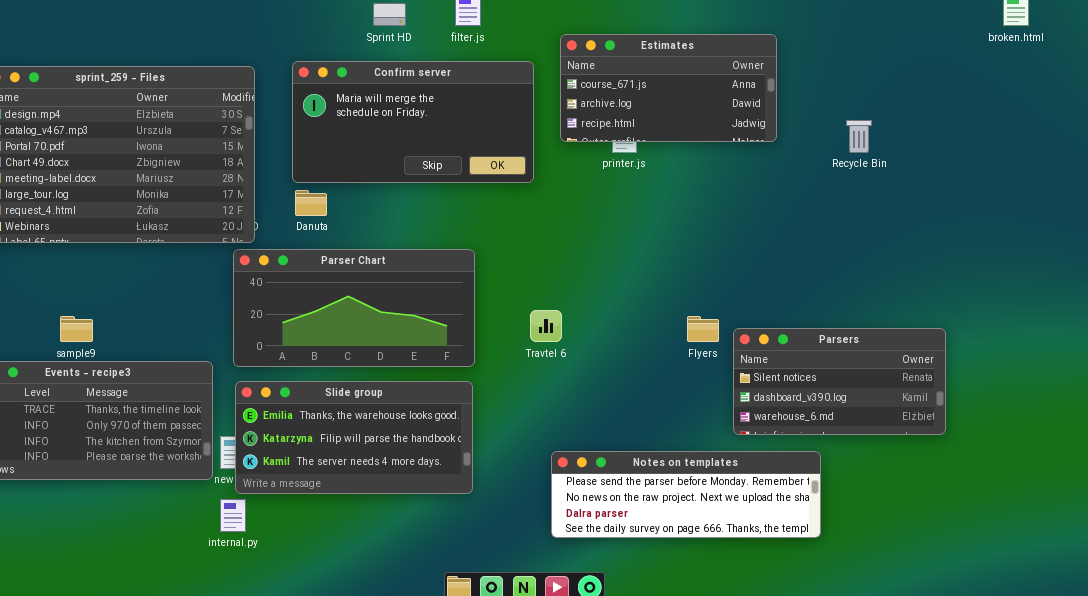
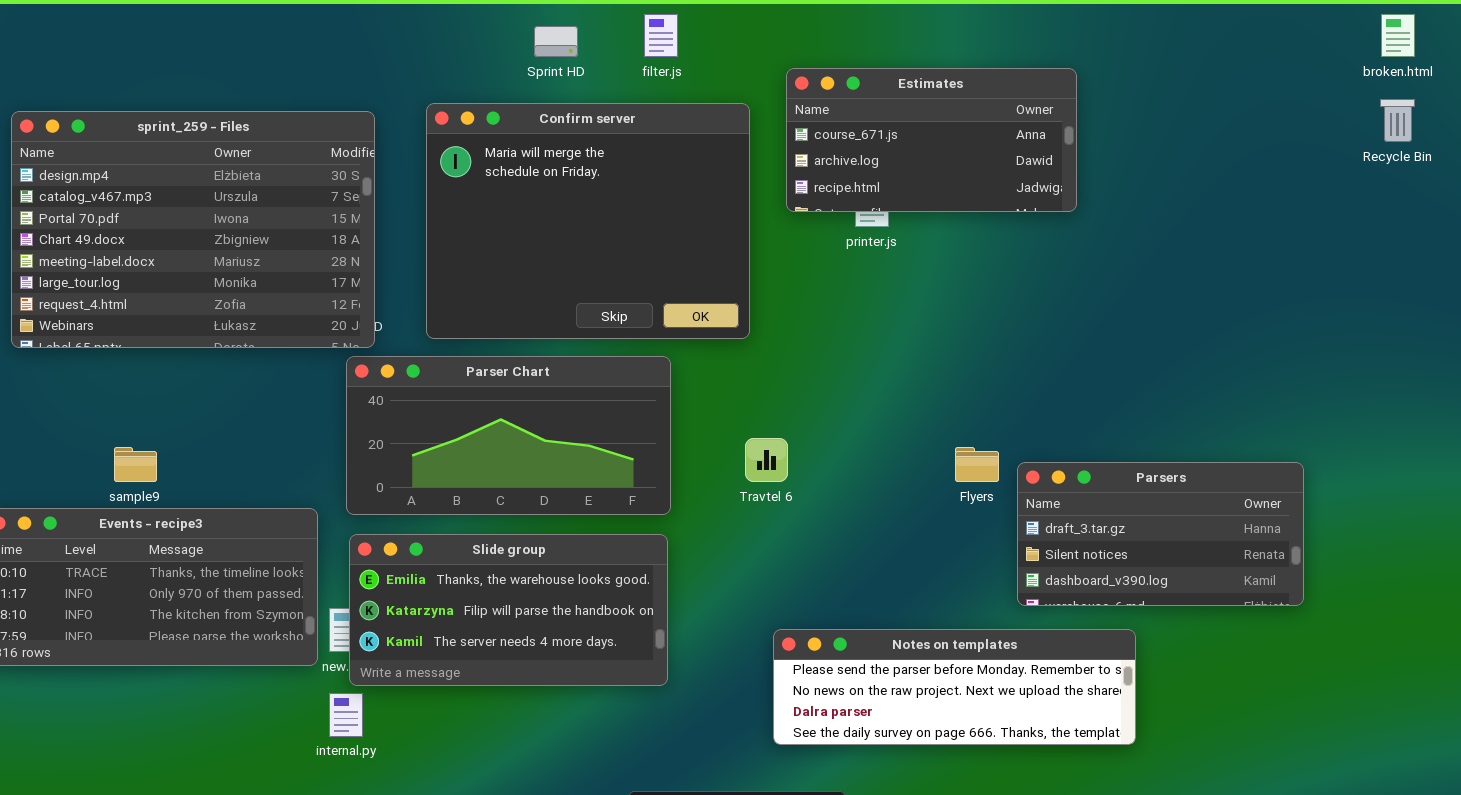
Confirm server: [292,61,534,183] -> [426,103,750,339], resized
Recycle Bin: [846,120,872,153] -> [1380,99,1415,142], moved
Parsers: [733,328,946,435] -> [1017,462,1304,606], scrolled up 1 row

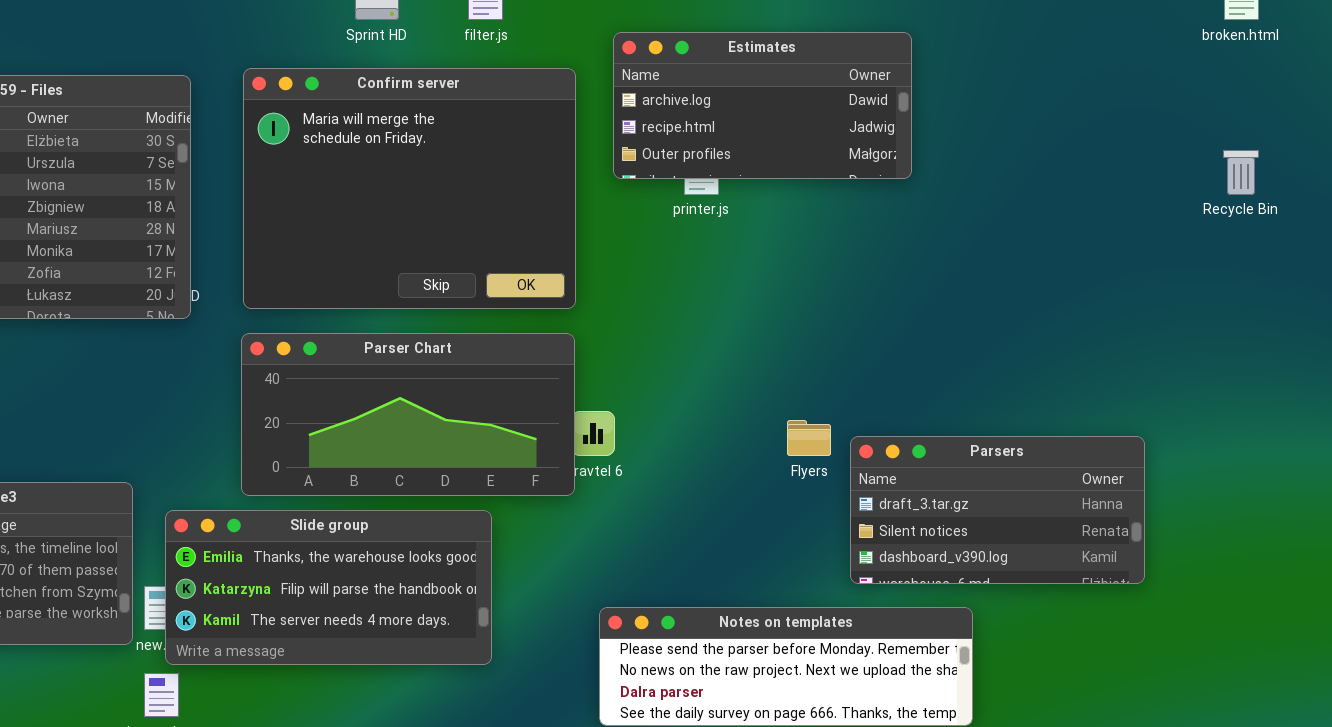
Estimates: [786,68,1077,212] -> [613,32,912,179], scrolled down 1 row
Recycle Bin: [1380,99,1415,142] -> [1223,150,1259,195], moved
Parser Chart: [346,356,671,515] -> [241,333,575,496], moved

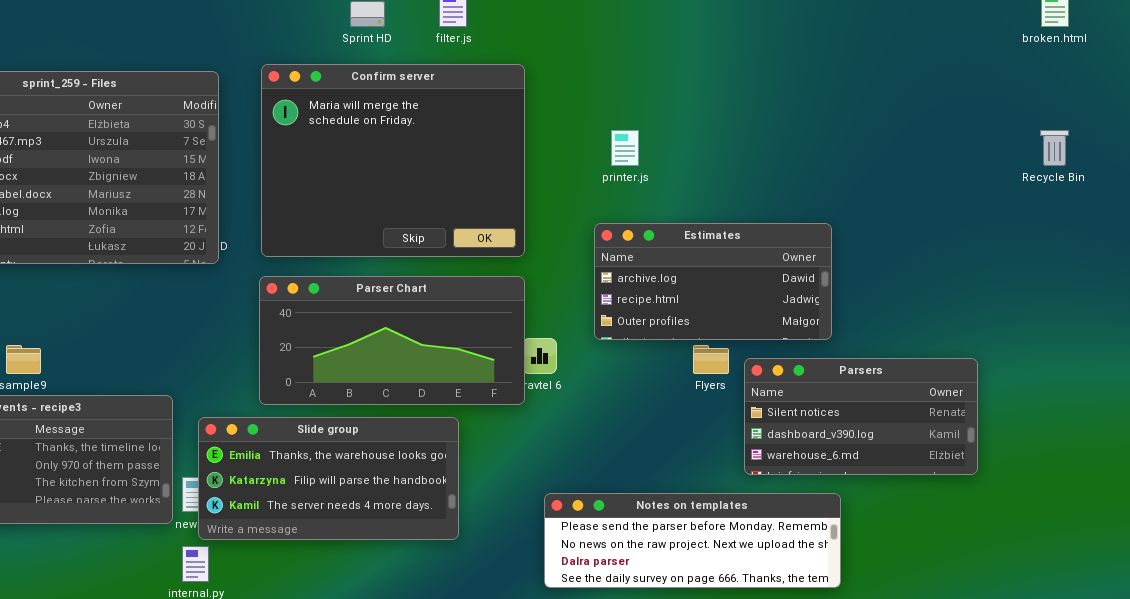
Estimates: [613,32,912,179] -> [594,223,832,340], moved
Parsers: [850,436,1145,584] -> [744,358,978,475], scrolled down 1 row

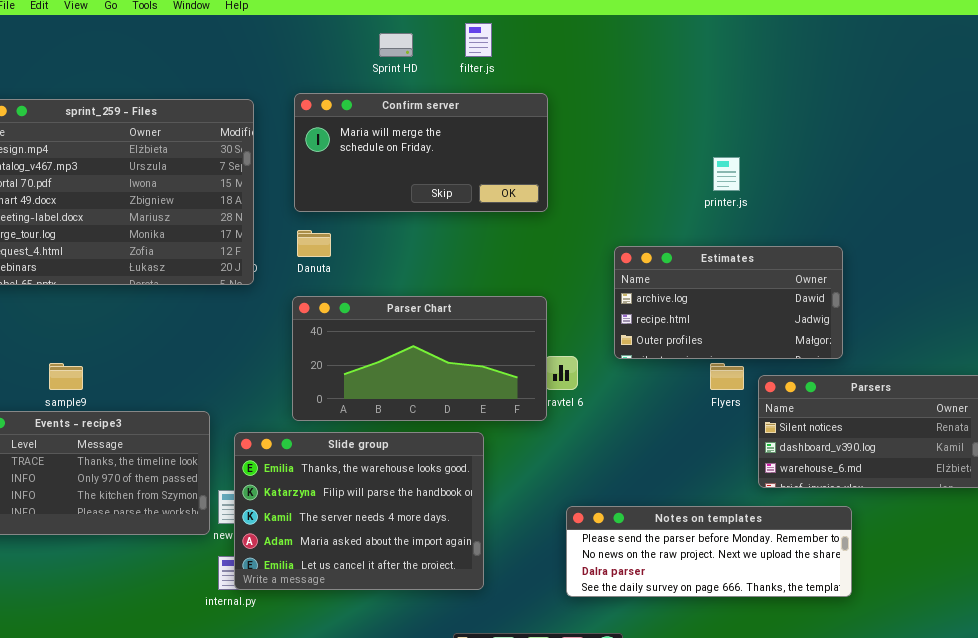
Confirm server: [261,64,525,257] -> [294,93,548,212], resized
printer.js: [611,130,639,166] -> [713,157,740,191], moved
Slide group: [198,417,459,540] -> [234,432,484,590], resized

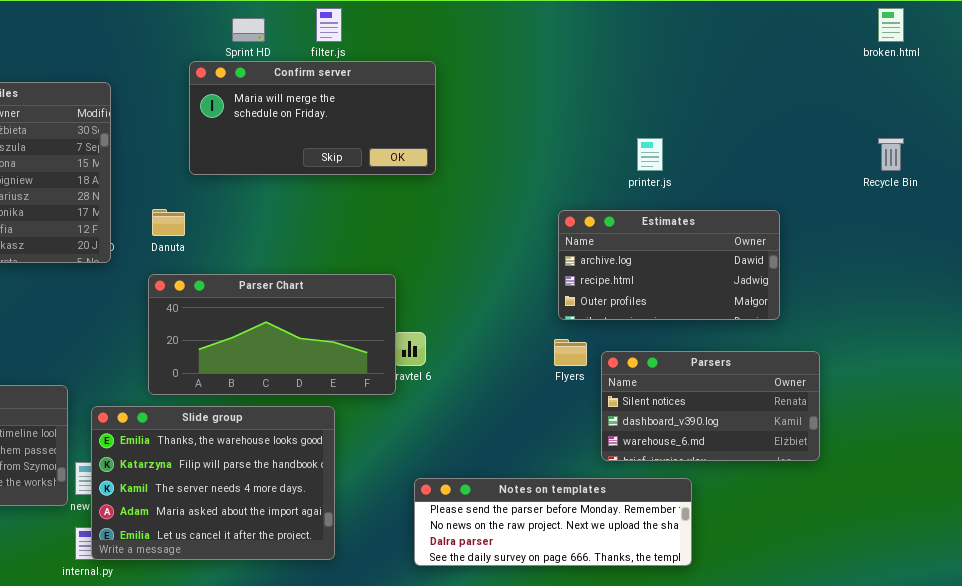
Confirm server: [294,93,548,212] -> [189,61,436,175], moved
printer.js: [713,157,740,191] -> [637,138,663,171], moved
Estimates: [614,246,843,359] -> [558,210,780,320], moved

